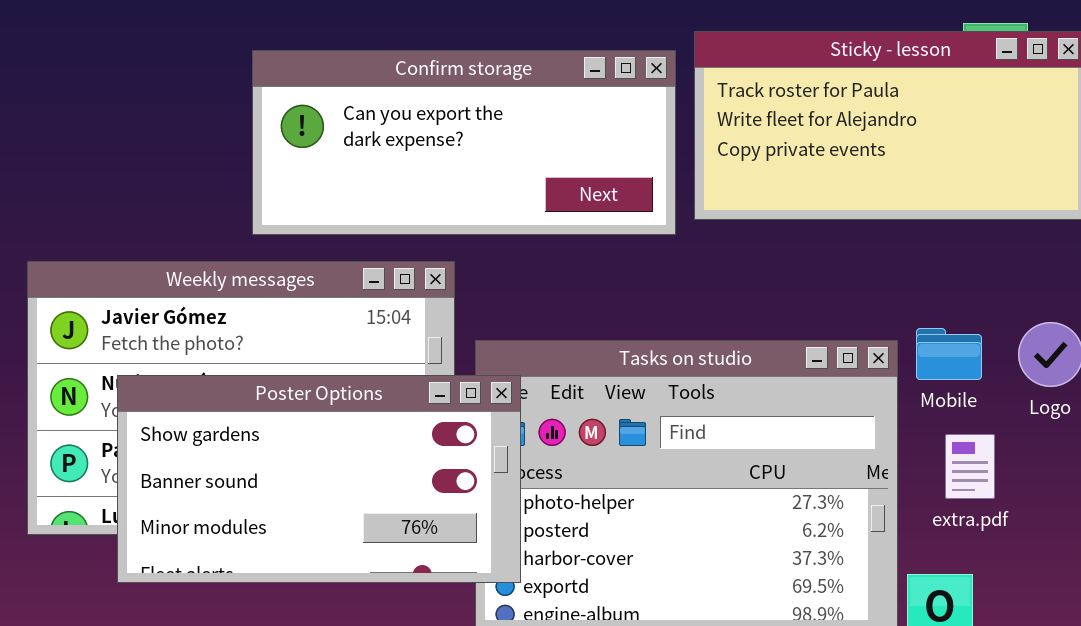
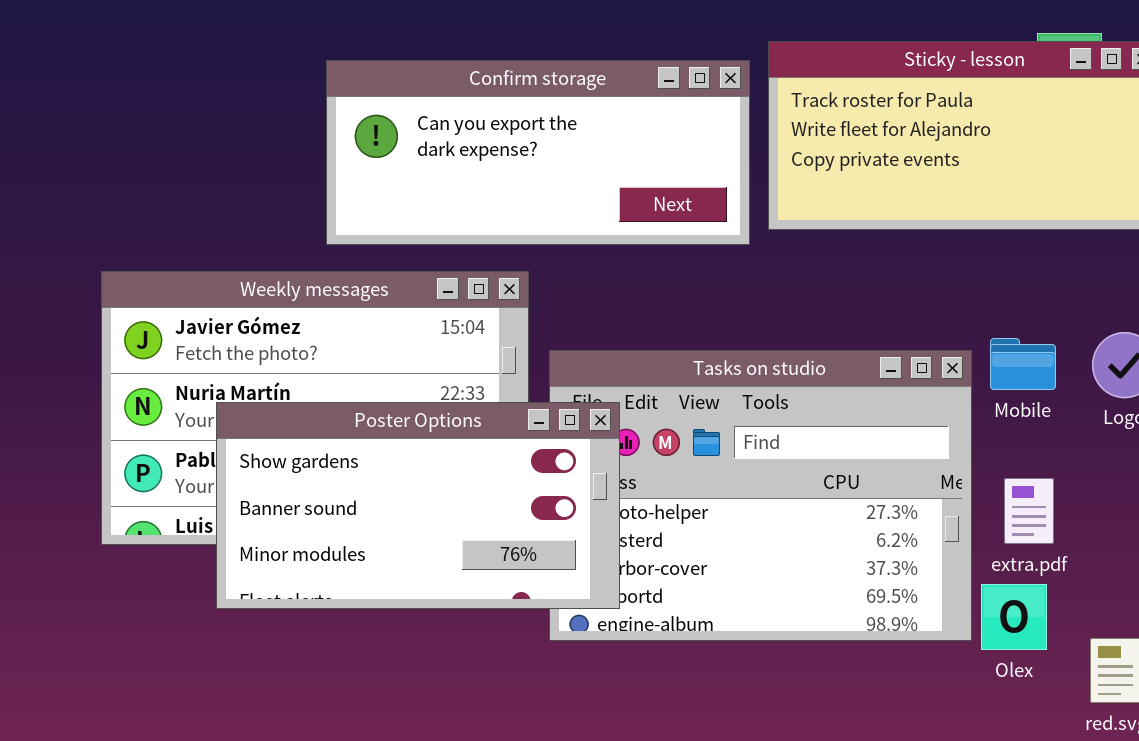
Poster Options: [117,375,521,583] -> [216,402,620,609], moved
extra.pdf: [945,434,995,499] -> [1004,478,1054,544], moved

